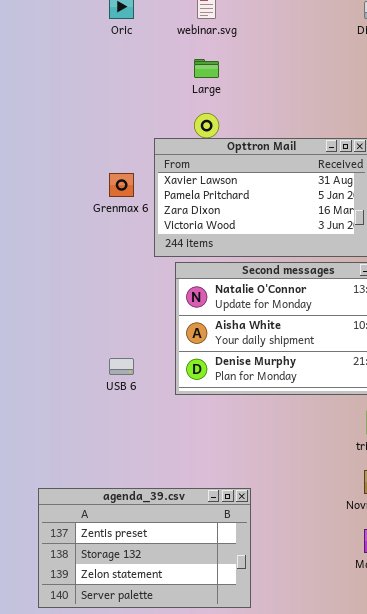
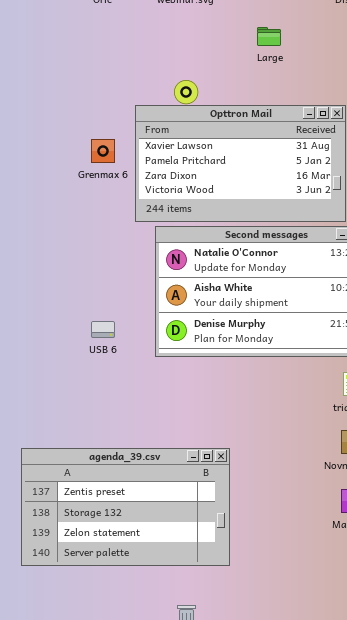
Large: [194,59,219,78] -> [257,27,281,46], moved

